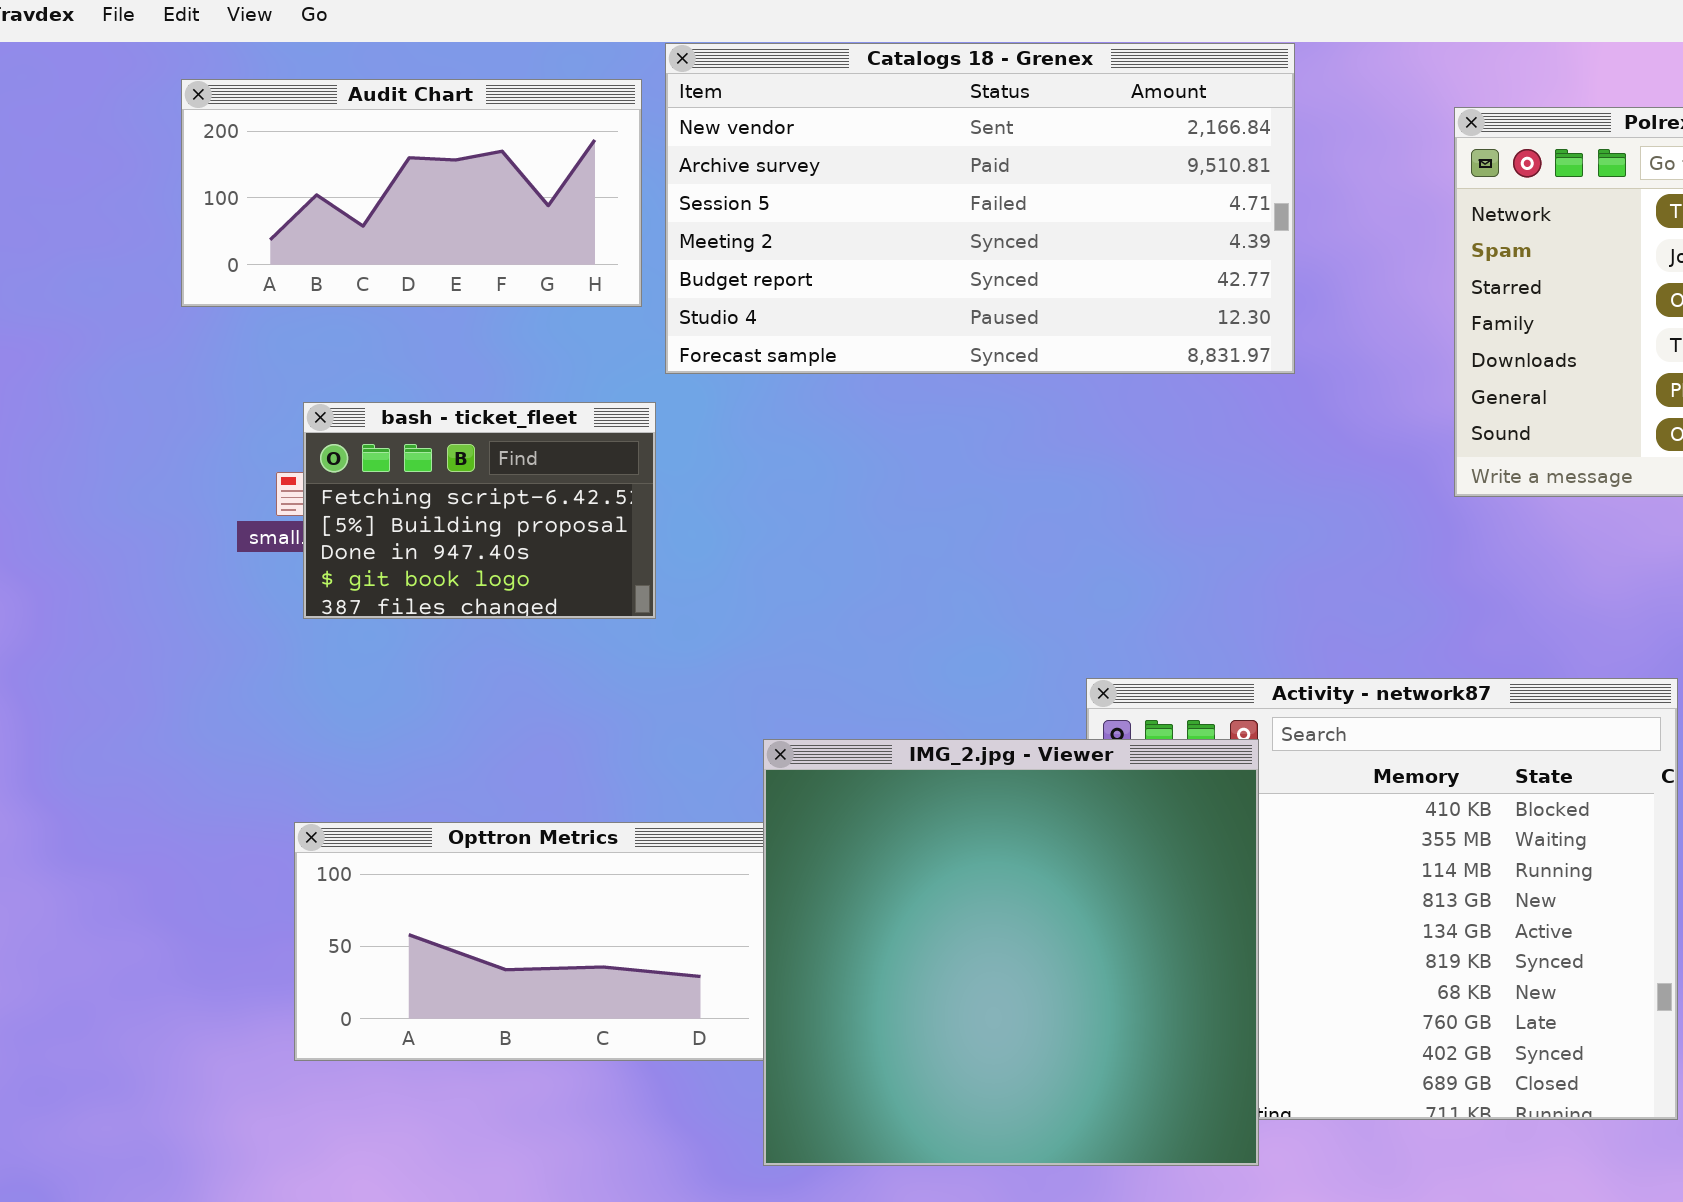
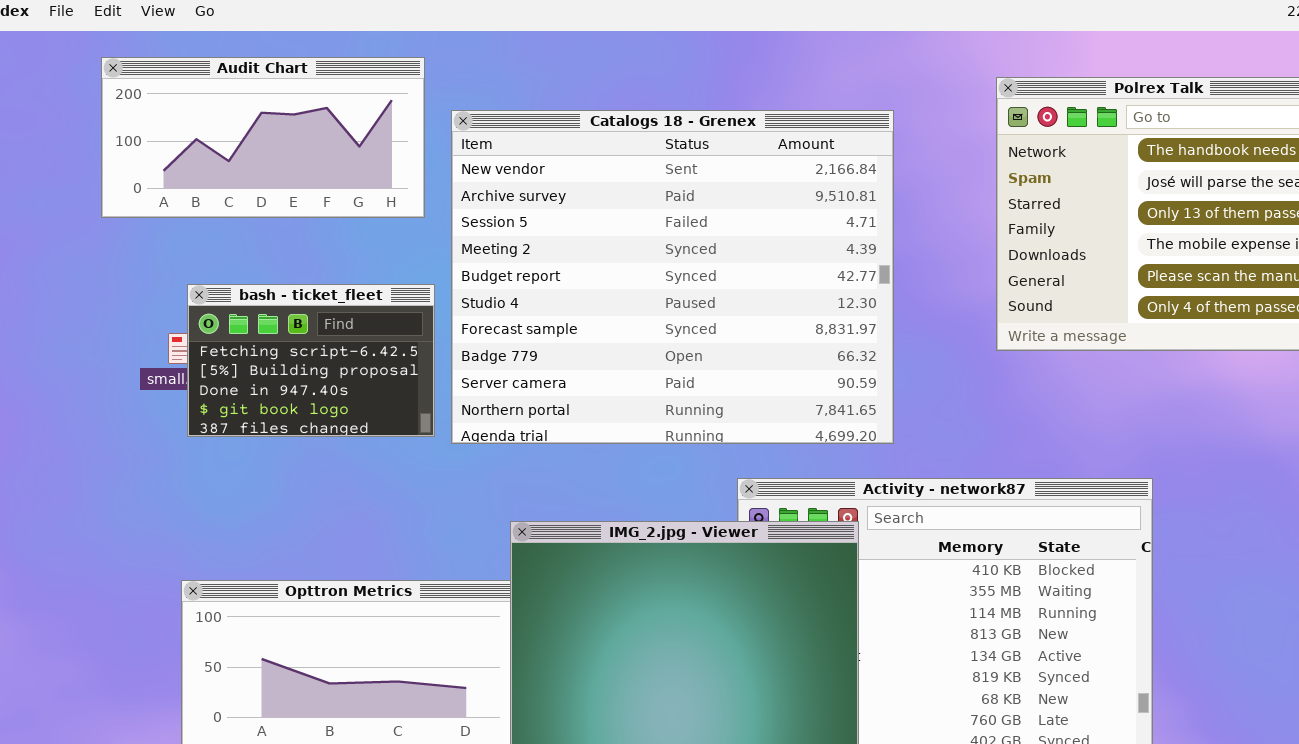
Catalogs 18 - Grenex: [665,43,1295,374] -> [451,110,894,444], moved, resized

